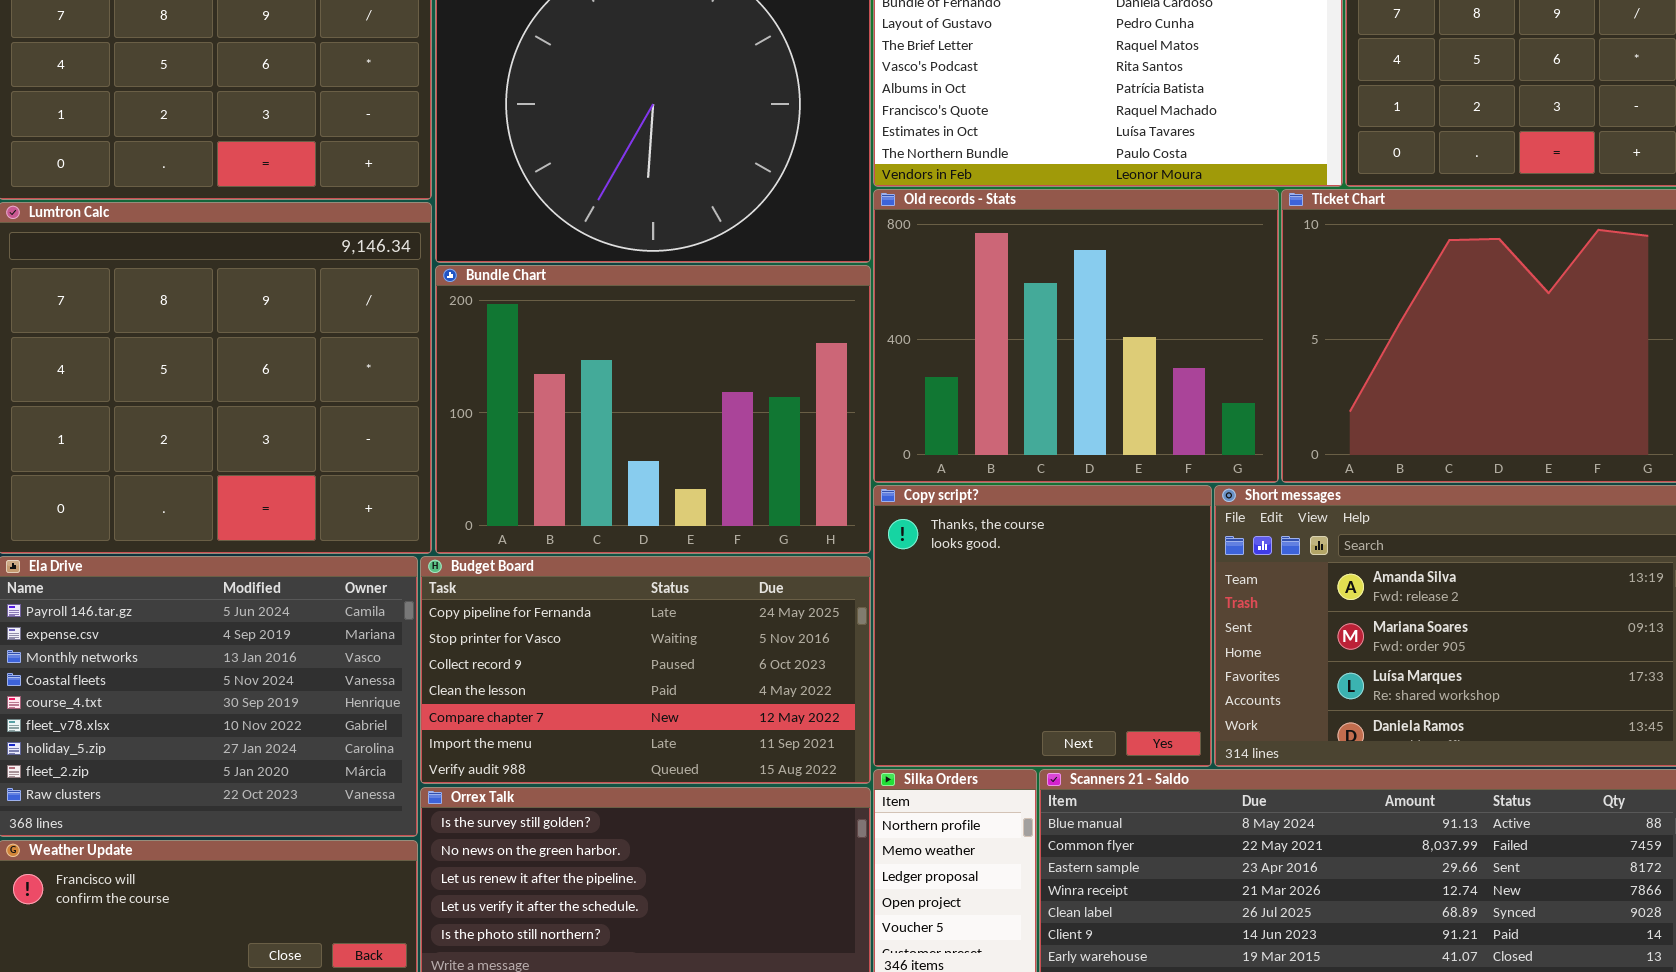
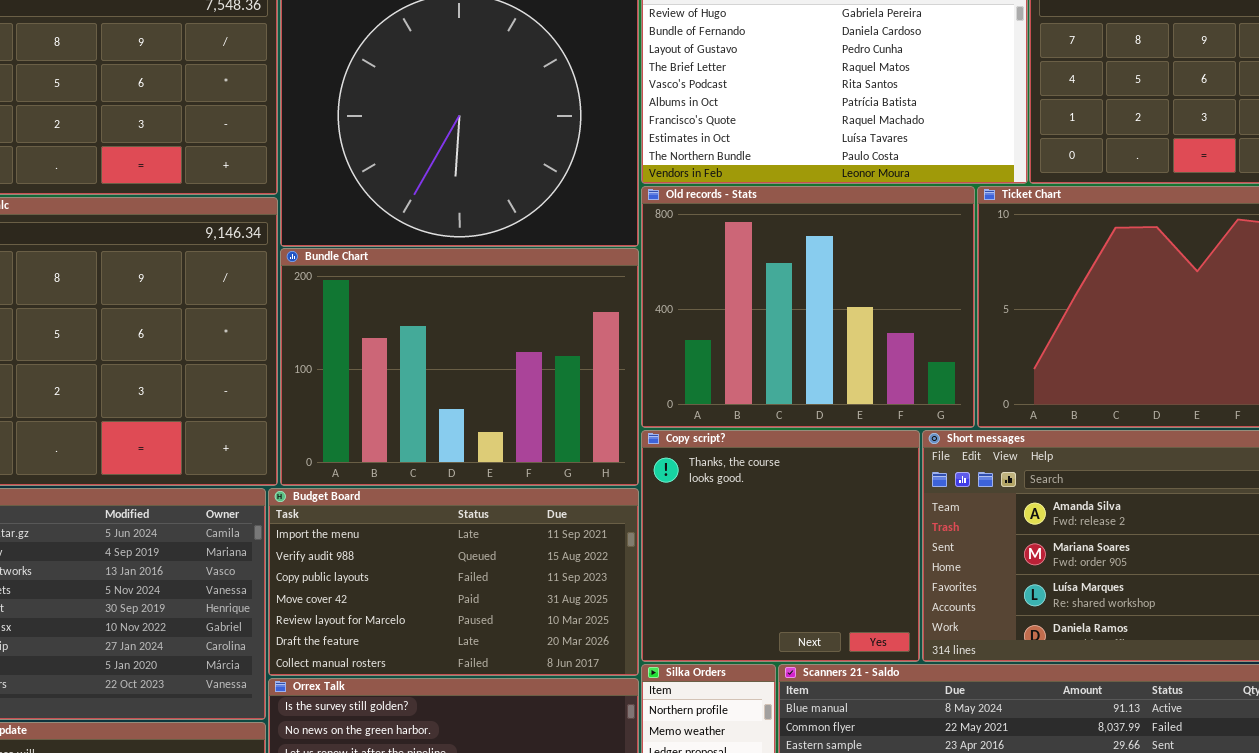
Budget Board: [420,556,871,784] -> [268,488,639,676], scrolled down 5 rows

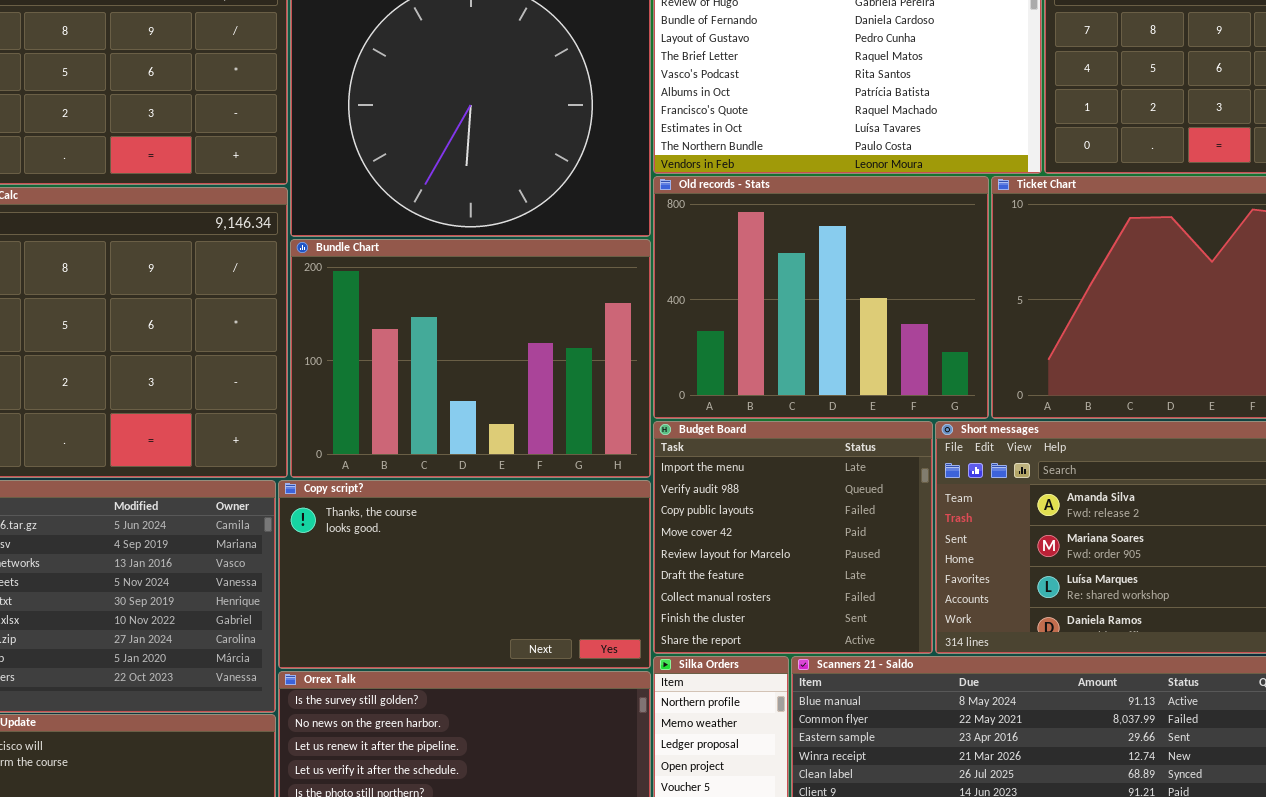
Copy script?: [641,430,920,662] -> [278,480,651,669], moved, resized
Budget Board: [268,488,639,676] -> [653,421,933,654], moved, resized

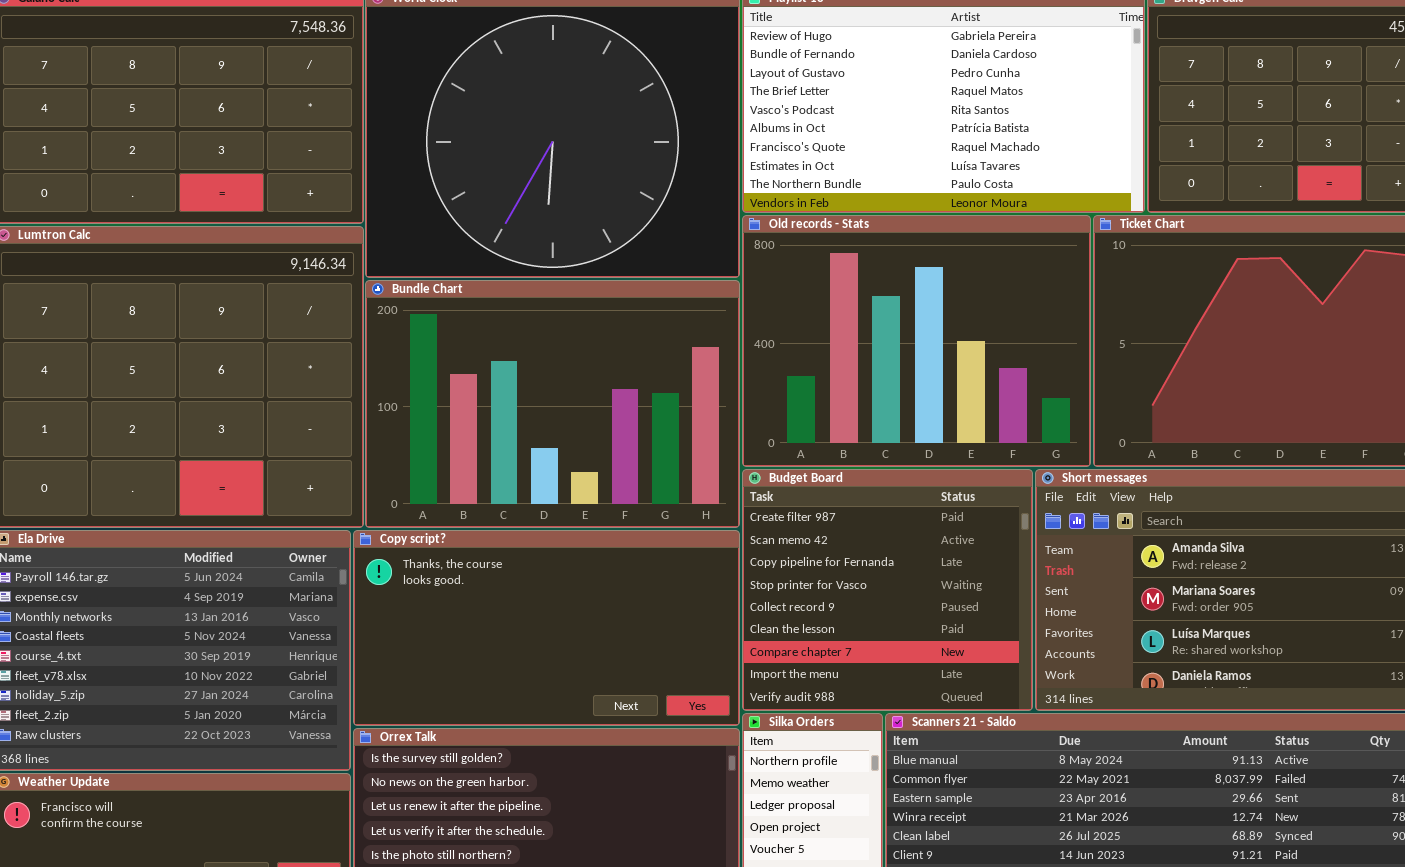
Budget Board: [653,421,933,654] -> [742,469,1033,711], scrolled up 7 rows

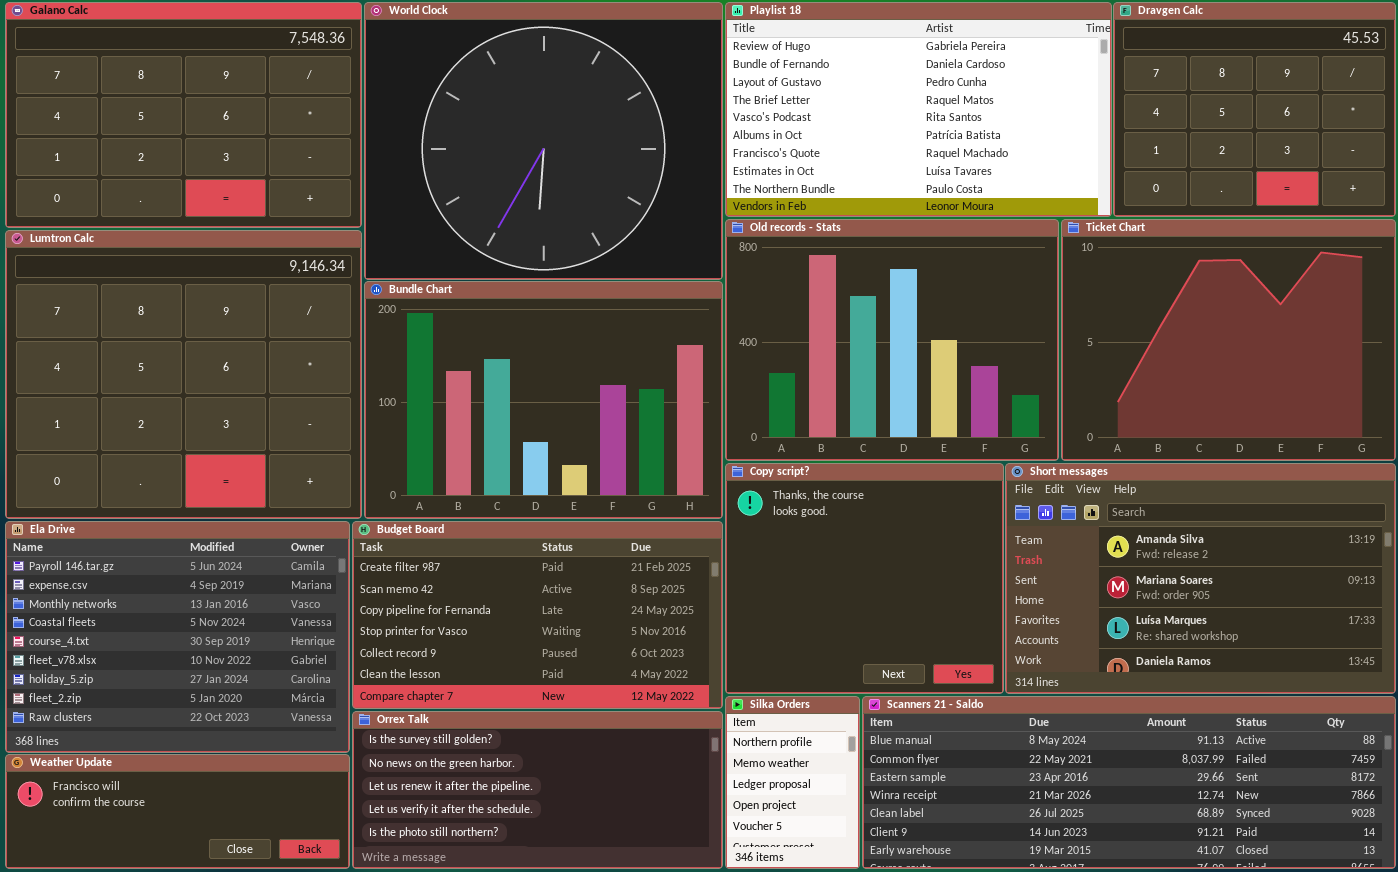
Budget Board: [742,469,1033,711] -> [352,521,723,709], moved, resized
Copy script?: [353,530,740,726] -> [725,463,1004,694], moved, resized

